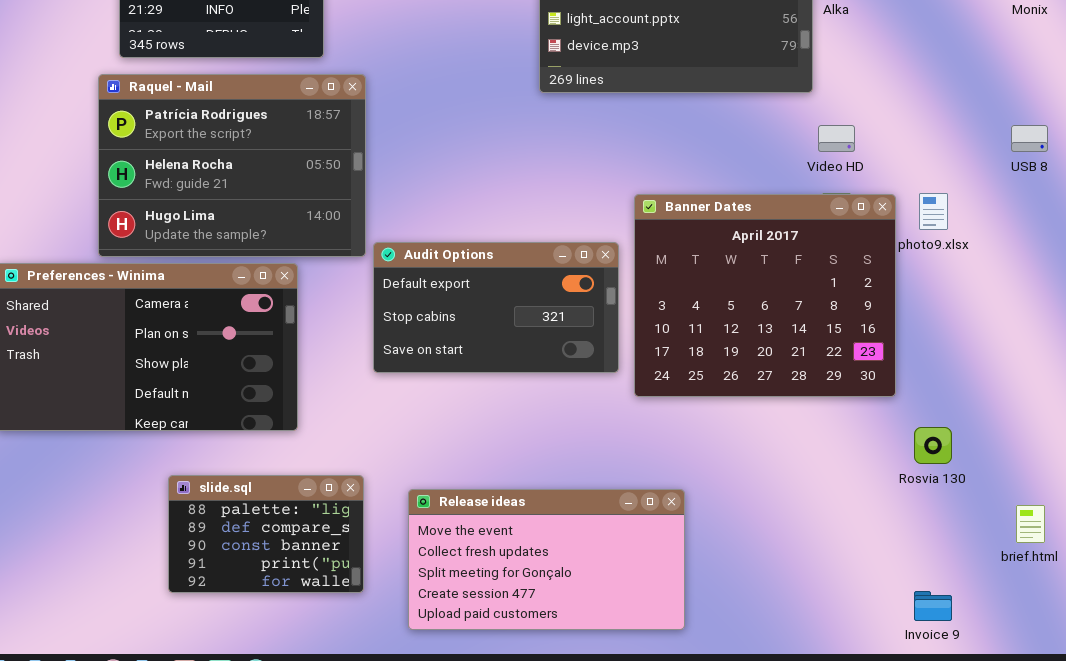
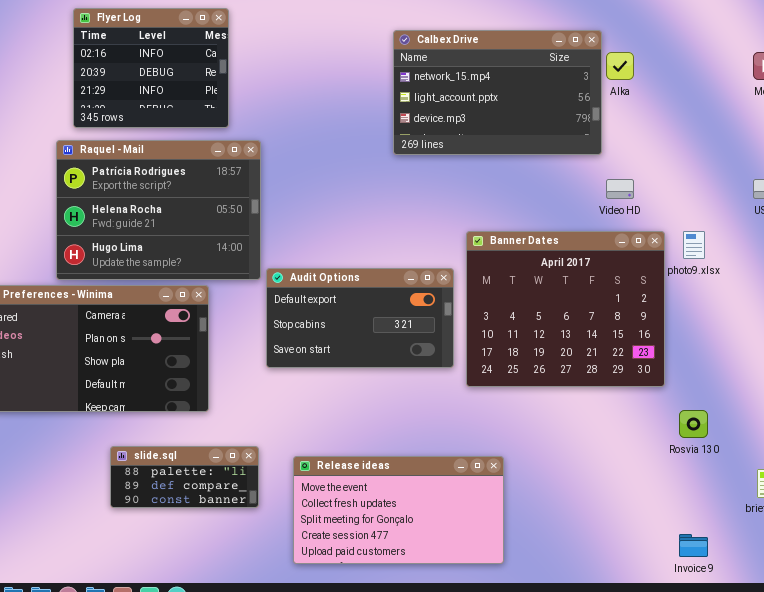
slide.sql: [168,475,364,593] -> [110,446,259,508], resized

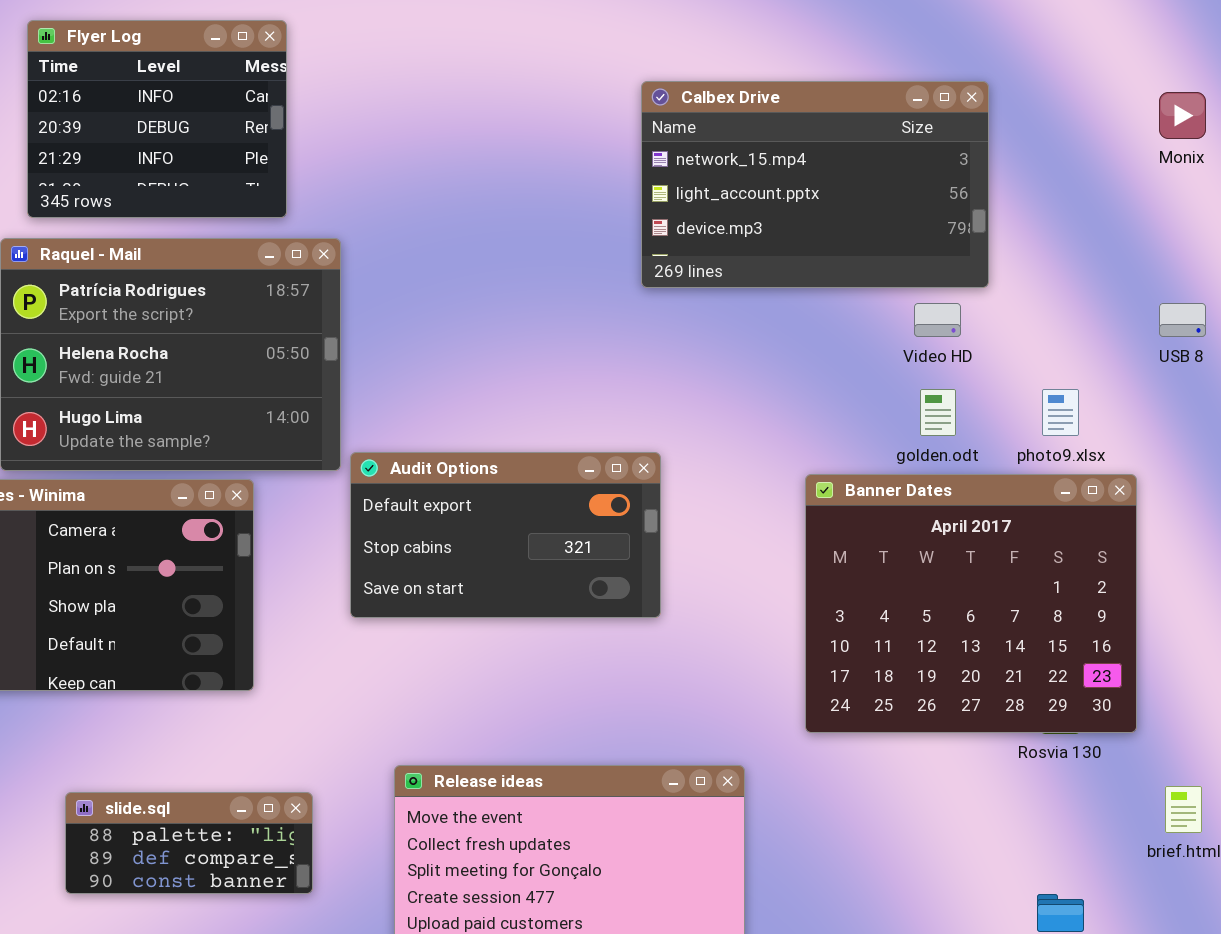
Calbex Drive: [393,30,602,155] -> [641,81,989,288], moved
Banner Dates: [466,231,665,387] -> [805,474,1137,733], moved
slide.sql: [110,446,259,508] -> [65,792,313,894], moved

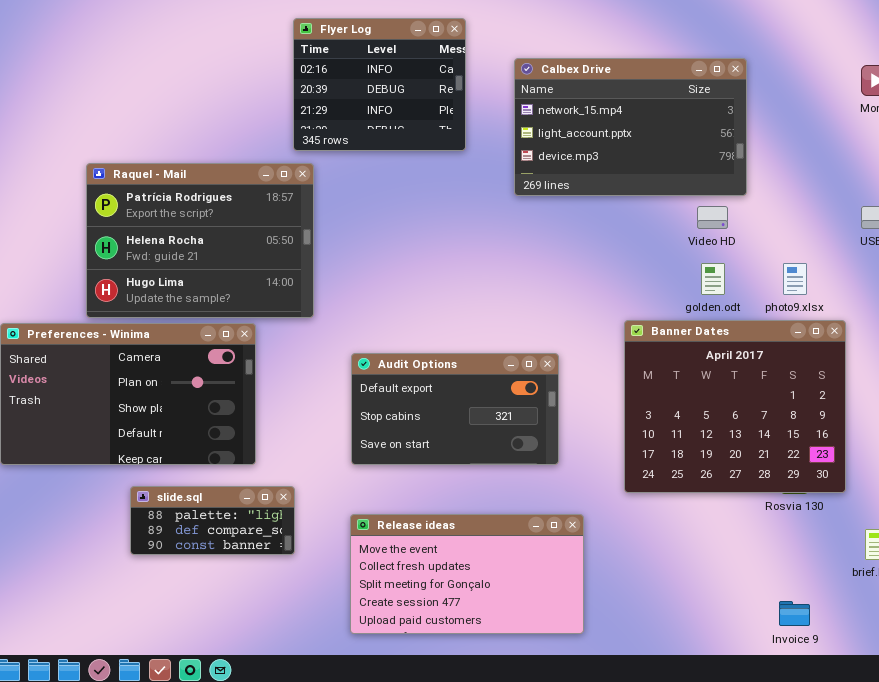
Flyer Log: [27,20,287,218] -> [293,18,466,151], moved
Audit Options: [350,452,661,618] -> [351,353,559,465], moved
slide.sql: [65,792,313,894] -> [130,486,295,555], moved

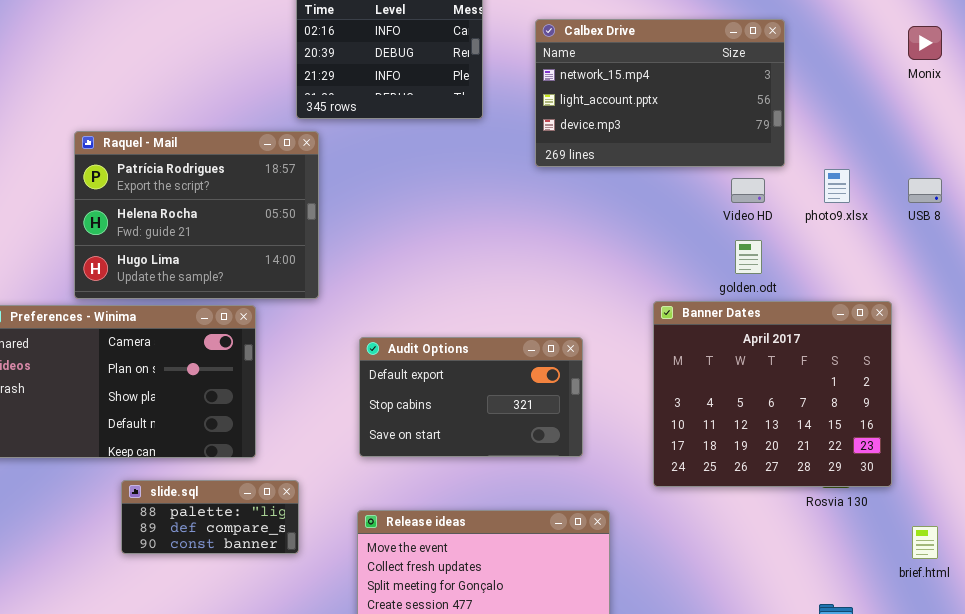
photo9.xlsx: [783,263,807,295] -> [824,169,850,203], moved

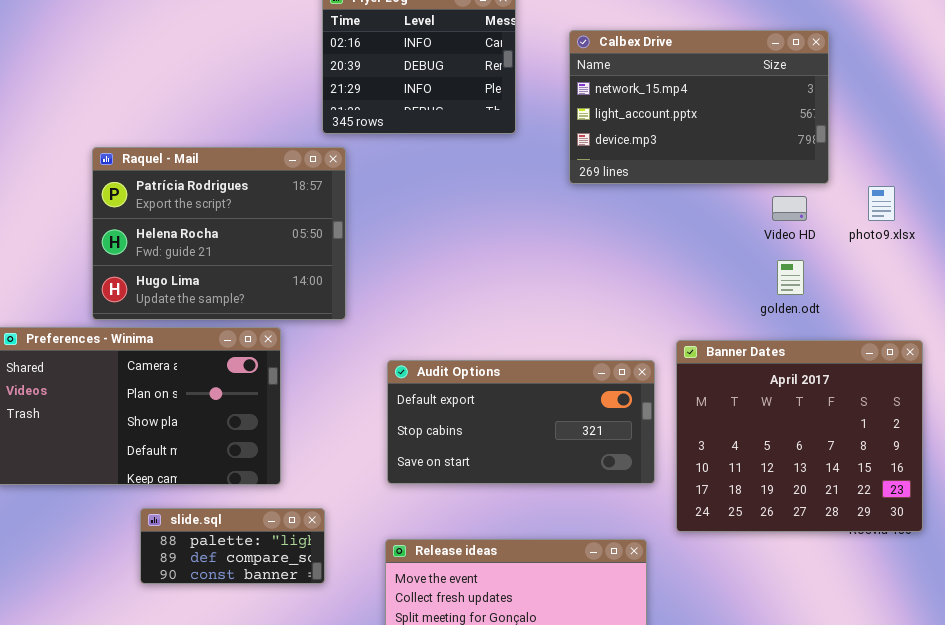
Banner Dates: [653,301,892,487] -> [676,340,923,532], moved
Audit Options: [359,337,583,457] -> [387,360,655,484], resized

